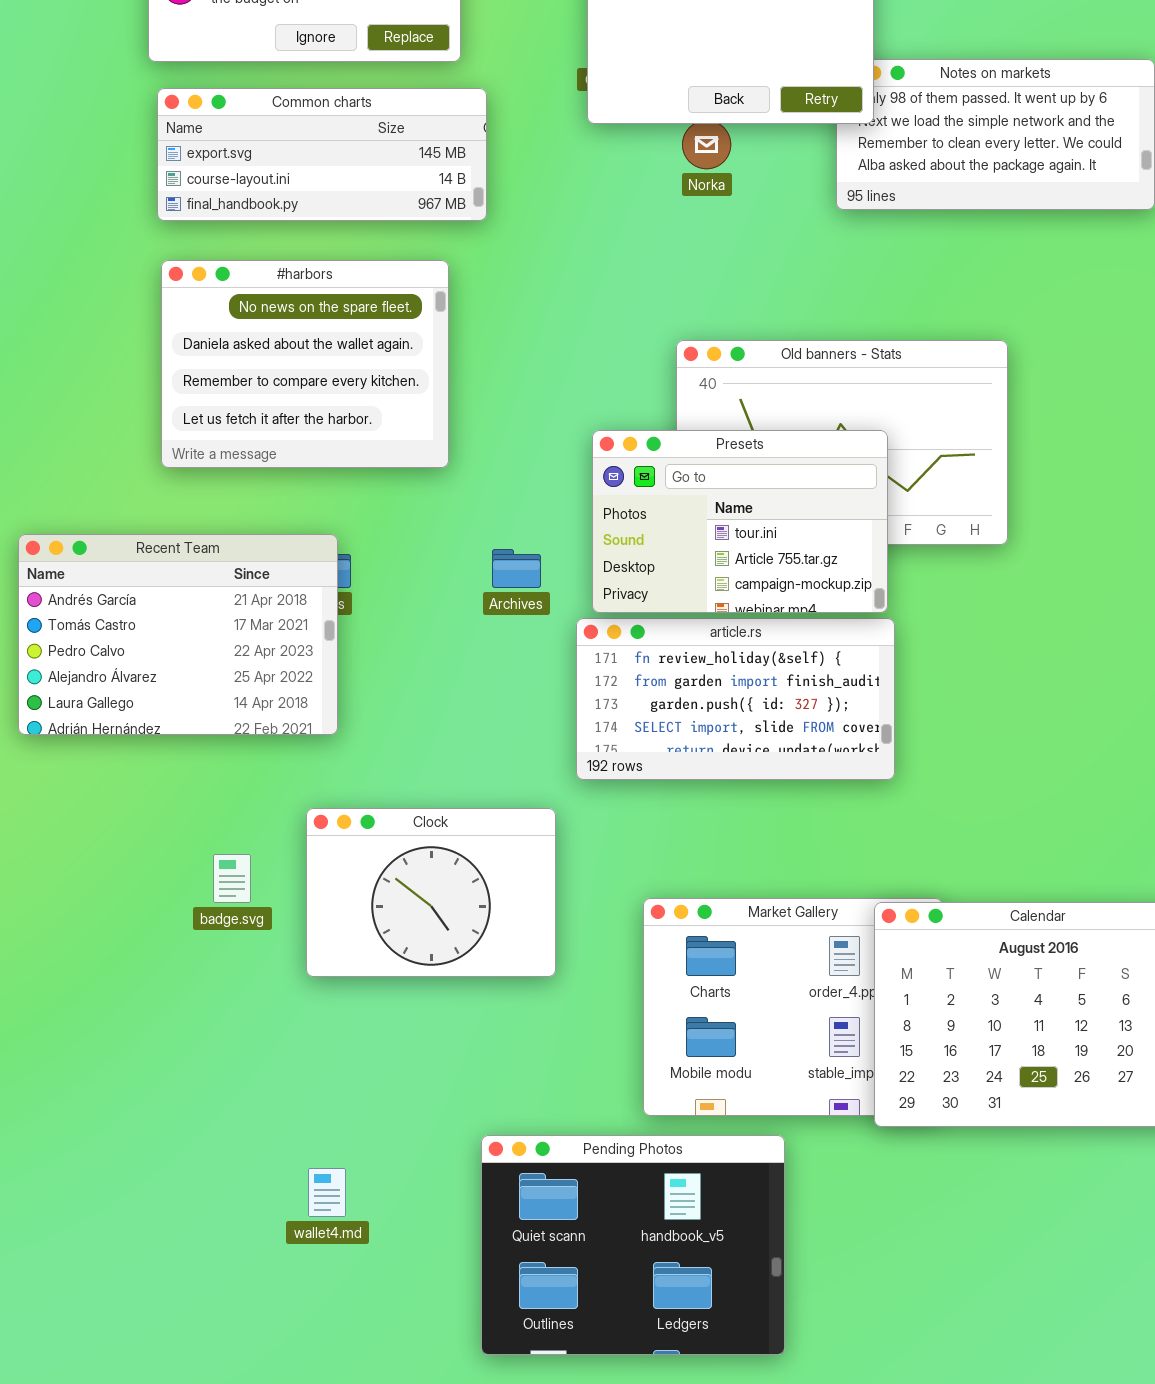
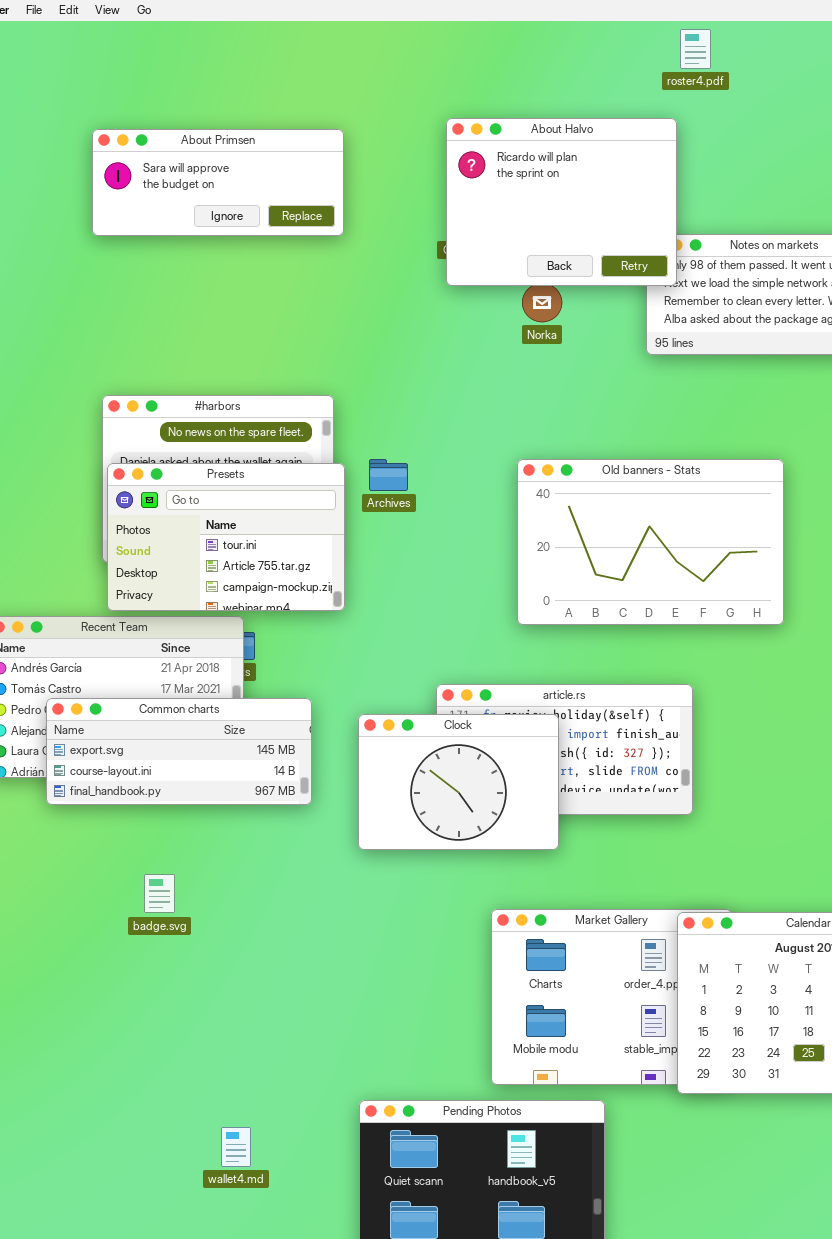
Common charts: [157,88,487,221] -> [46,698,312,805], moved
Presets: [592,430,888,613] -> [107,463,345,611], moved
Archives: [492,549,541,588] -> [369,459,408,491], moved
Clock: [306,808,556,977] -> [358,714,559,850], moved

